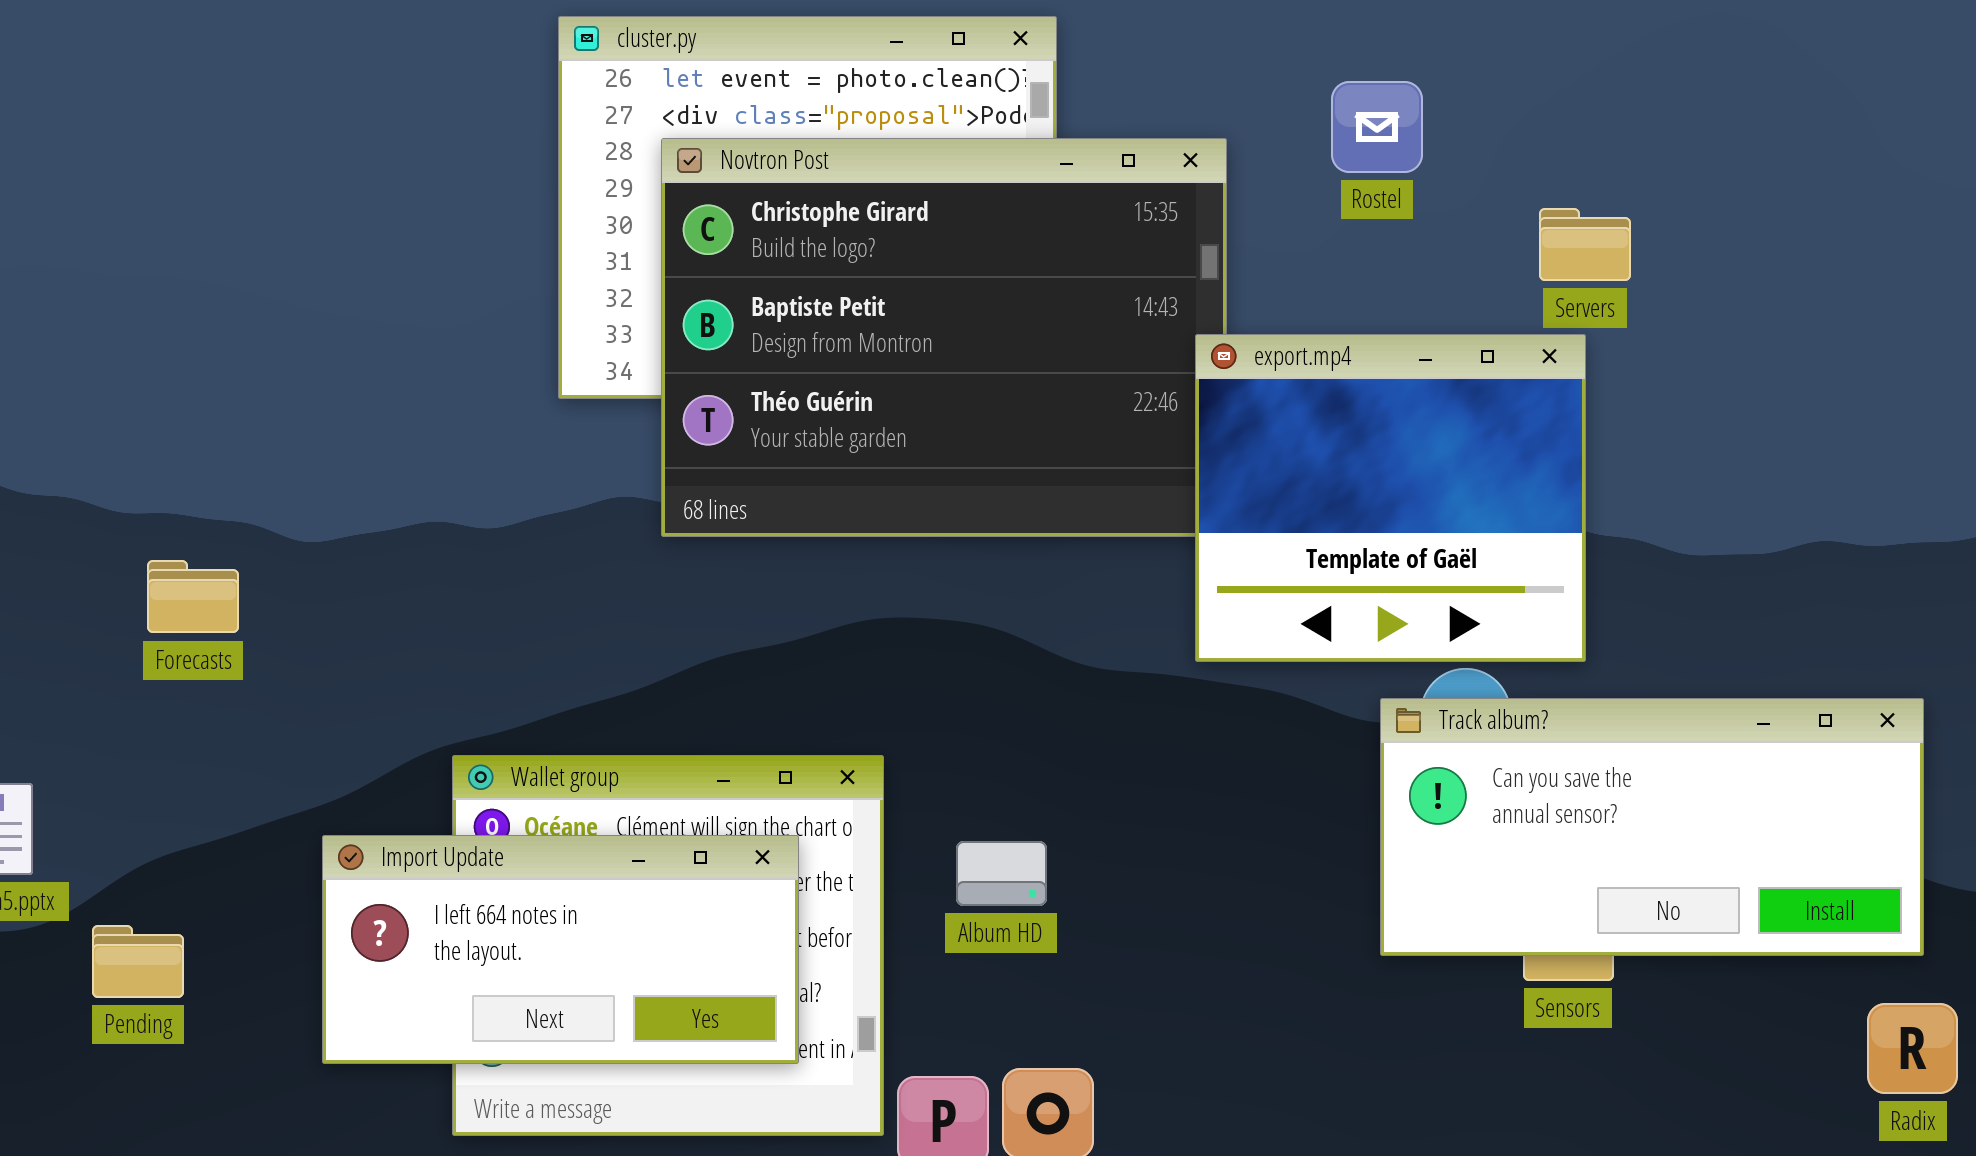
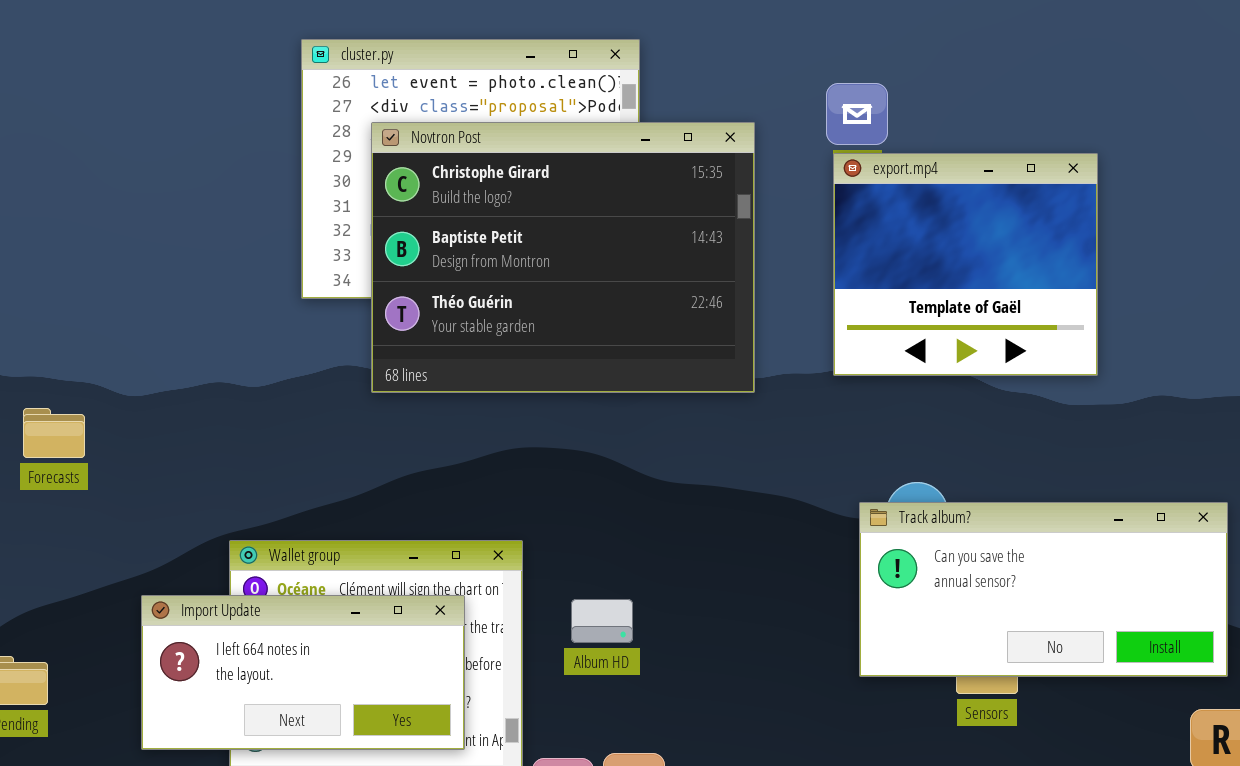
export.mp4: [1195,334,1586,662] -> [833,153,1098,376], moved

